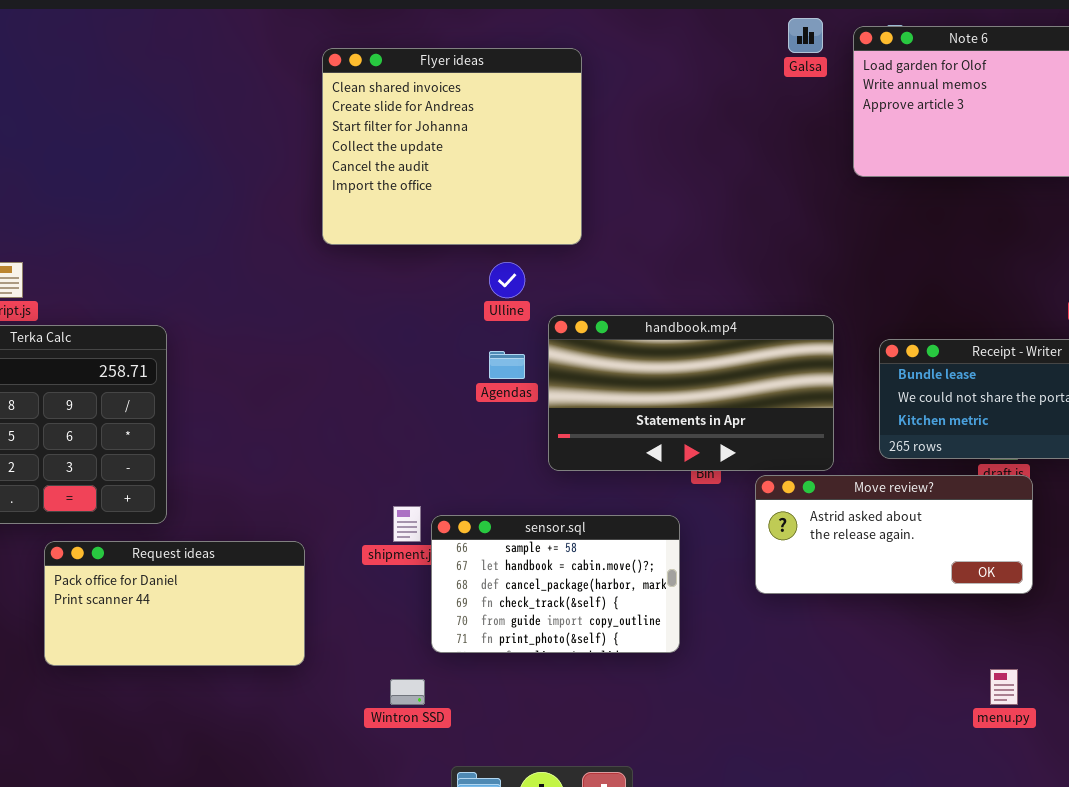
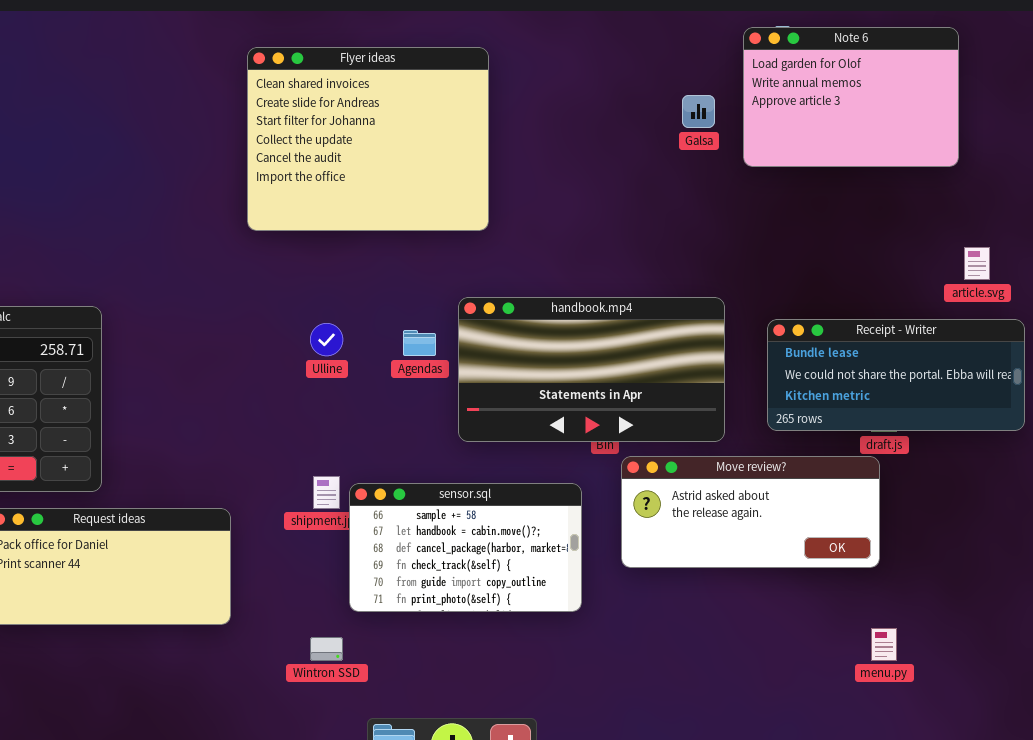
Galsa: [788,18,823,53] -> [682,95,715,128], moved
Ulline: [489,262,525,298] -> [310,323,343,356], moved
Move review?: [755,475,1033,594] -> [621,456,880,568], moved

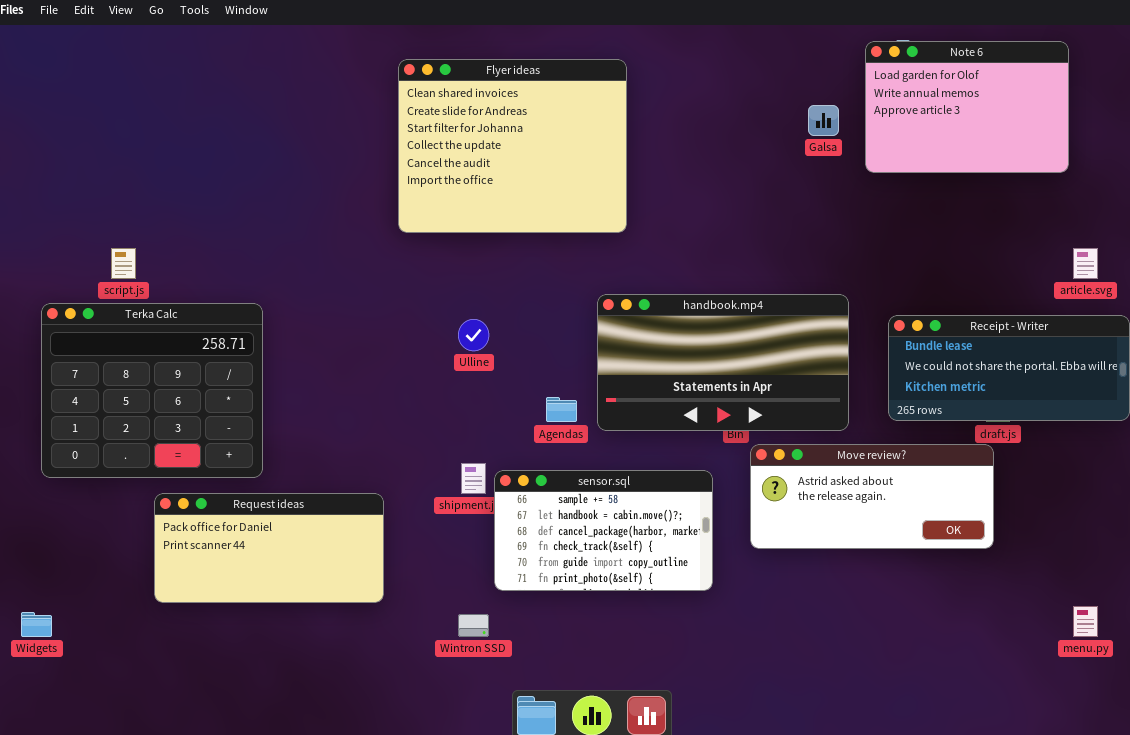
Agendas: [403,330,436,356] -> [546,397,577,422], moved
menu.py: [871,628,897,661] -> [1073,606,1098,637], moved

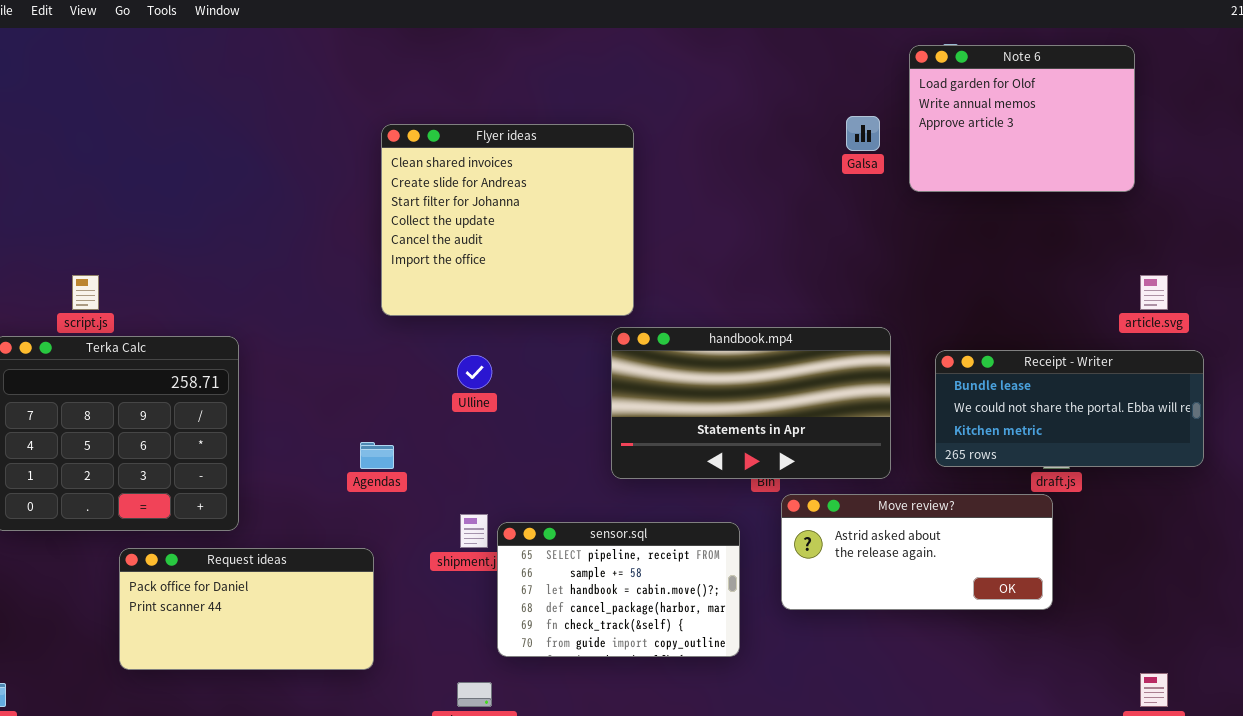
Flyer ideas: [398,59,627,233] -> [381,124,634,316], moved
Agendas: [546,397,577,422] -> [360,442,394,469], moved
sensor.sql: [494,470,713,591] -> [497,522,740,657], scrolled up 1 row

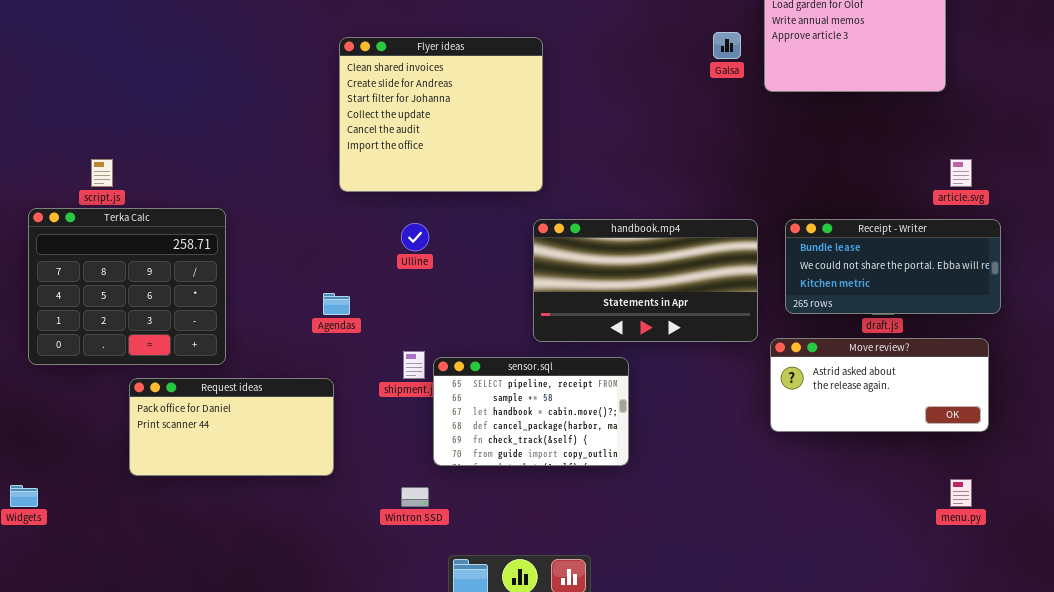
handbook.mp4: [611,327,891,479] -> [533,219,758,342], moved
Move review?: [781,494,1053,610] -> [770,338,989,432], moved

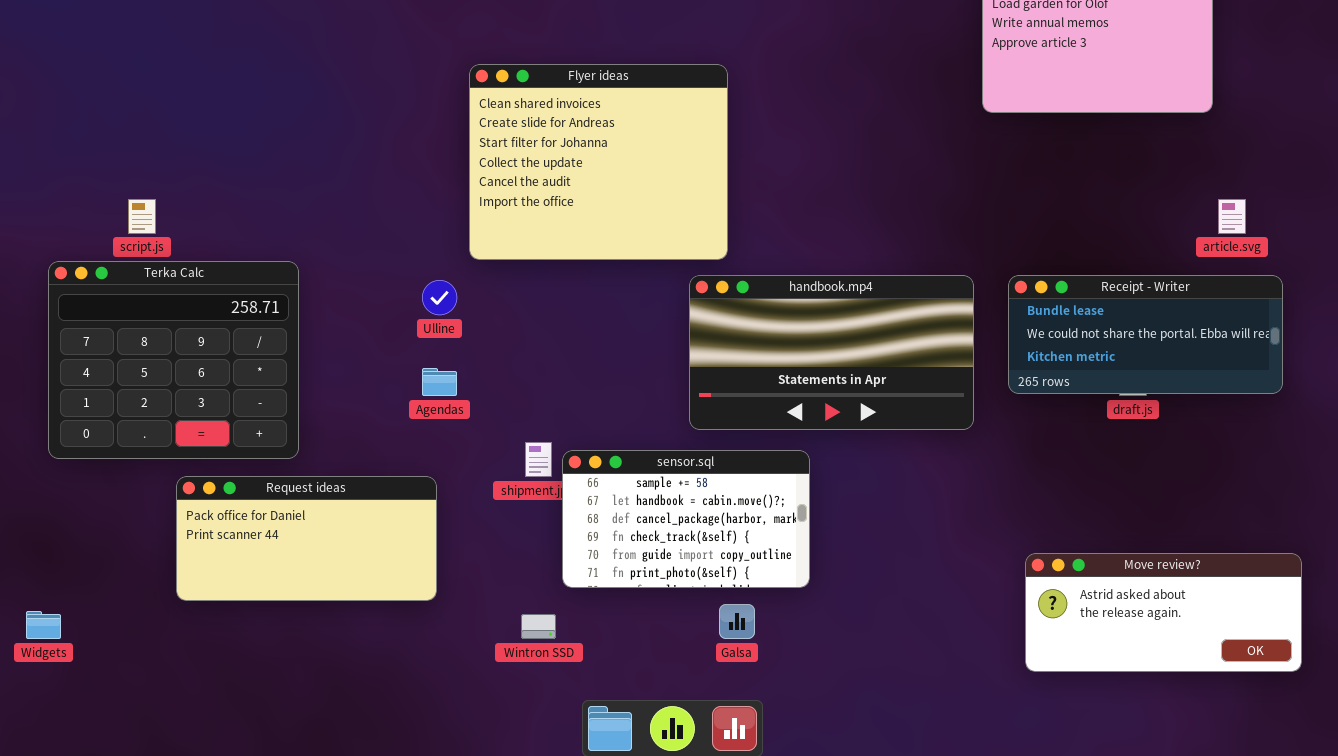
Galsa: [713,32,741,59] -> [719,604,755,639], moved
Flyer ideas: [339,37,543,192] -> [469,64,728,260], moved
Ulline: [401,223,429,251] -> [422,280,457,315], moved
Move review?: [770,338,989,432] -> [1025,553,1302,672], moved
sensor.sql: [433,357,629,466] -> [562,450,810,588], scrolled down 1 row

